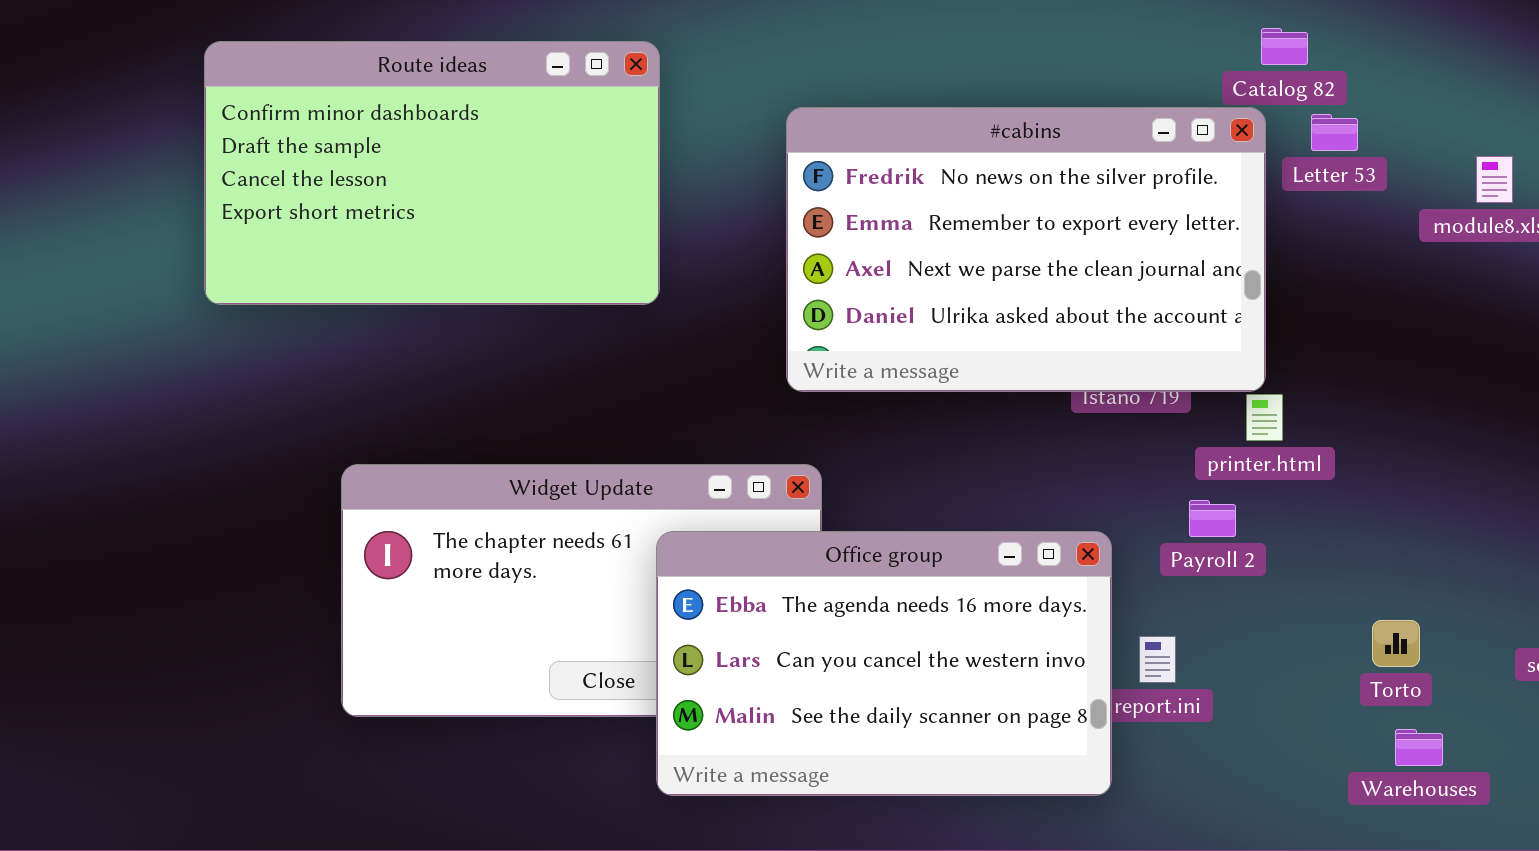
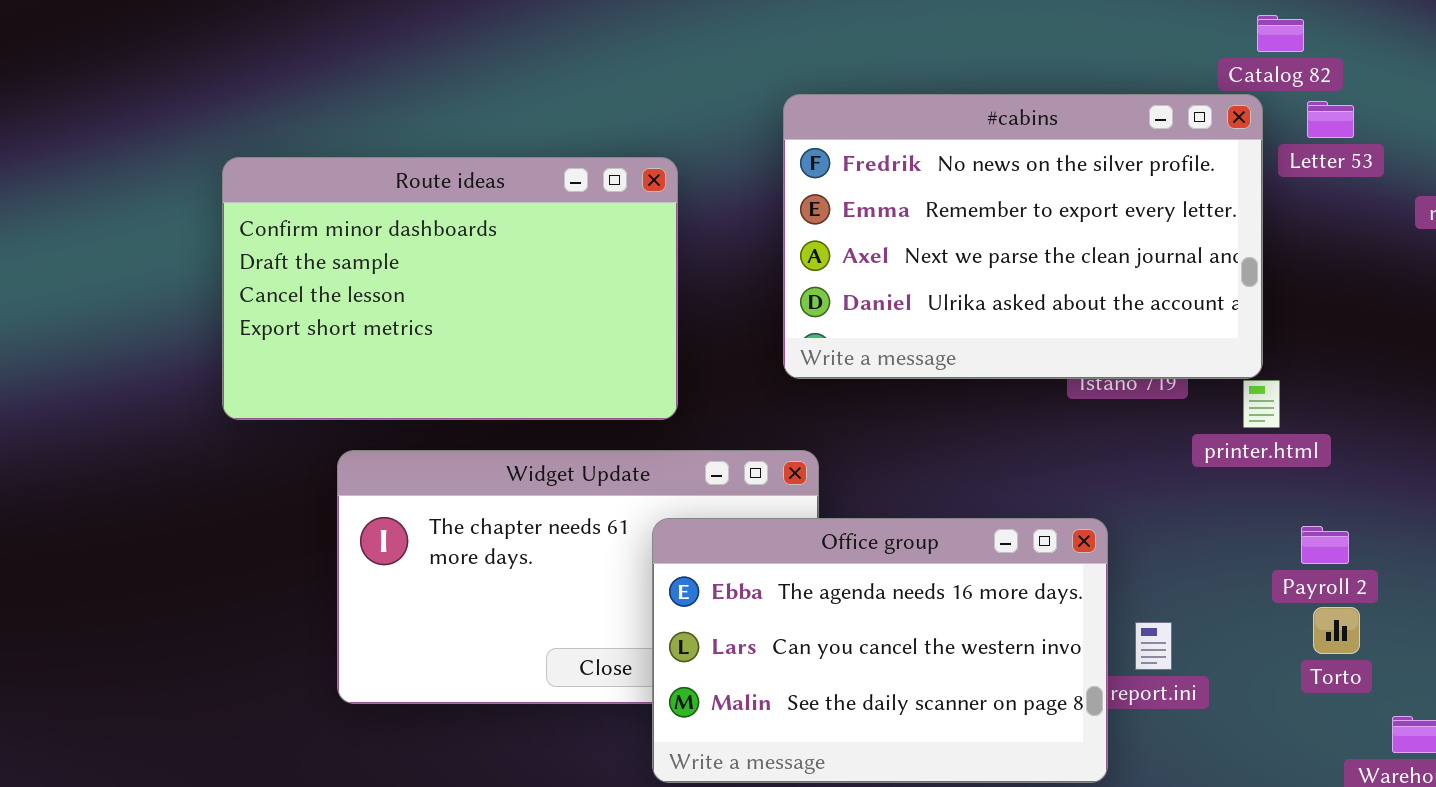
Route ideas: [204,41,660,305] -> [222,157,678,420], moved
Payroll 2: [1189,500,1236,537] -> [1301,526,1349,564], moved
Torto: [1372,620,1420,667] -> [1313,607,1360,654], moved

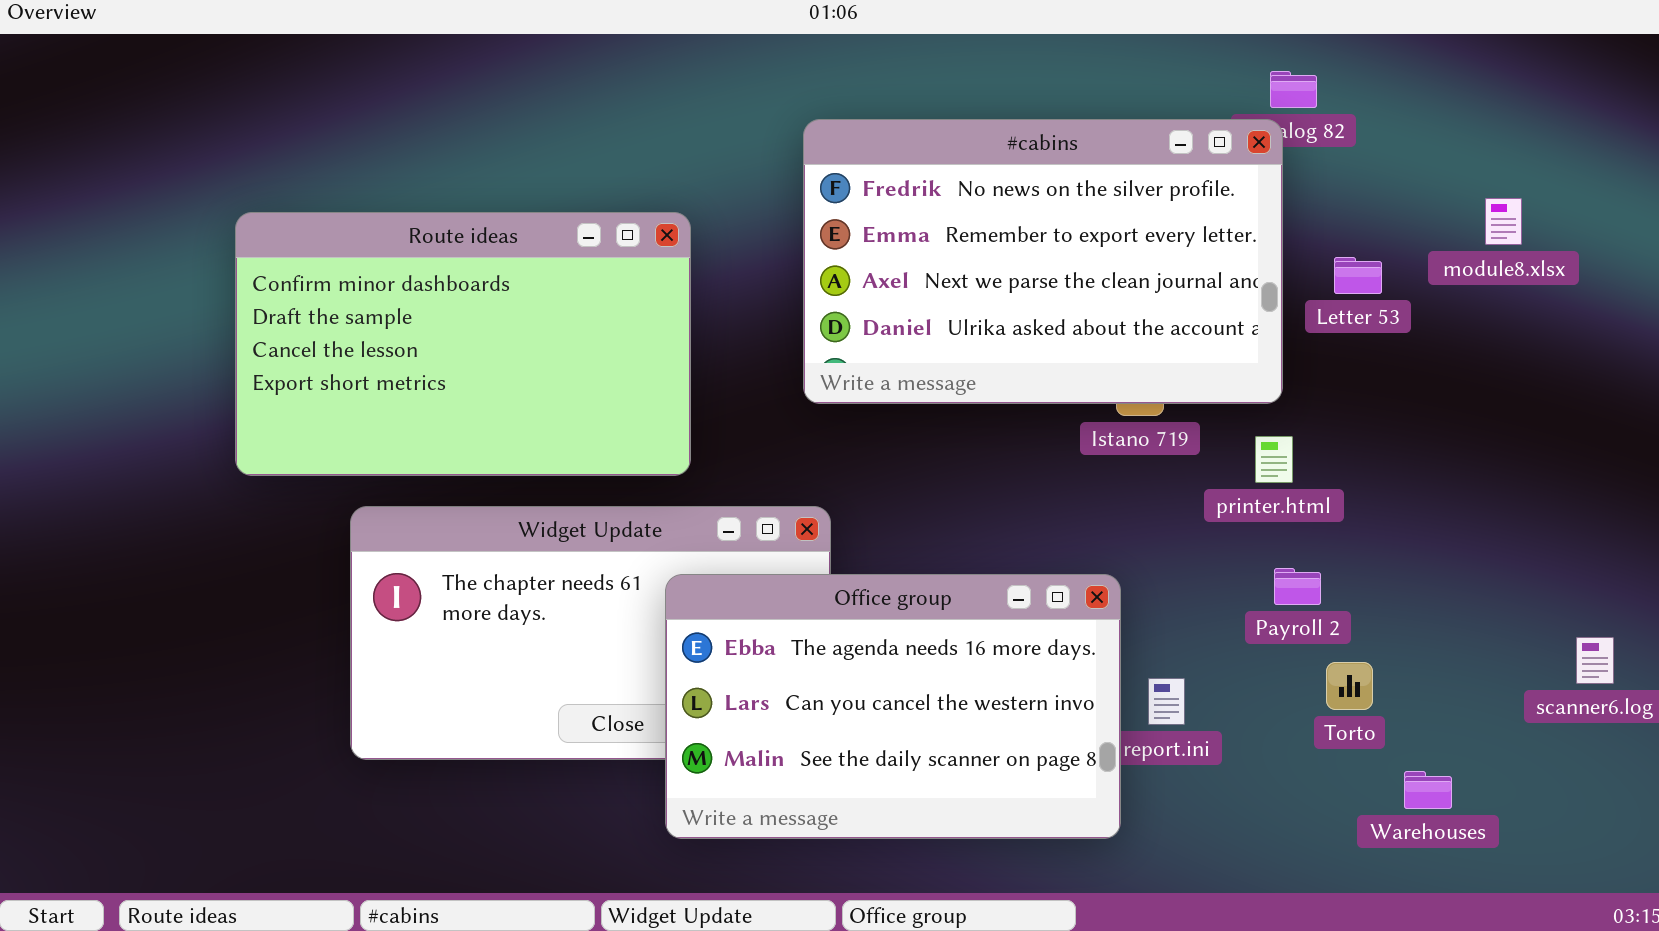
#cabins: [783,94,1263,379] -> [803,119,1283,404], moved
Letter 53: [1307,101,1354,138] -> [1334,257,1382,294], moved
Payroll 2: [1301,526,1349,564] -> [1274,568,1321,605], moved

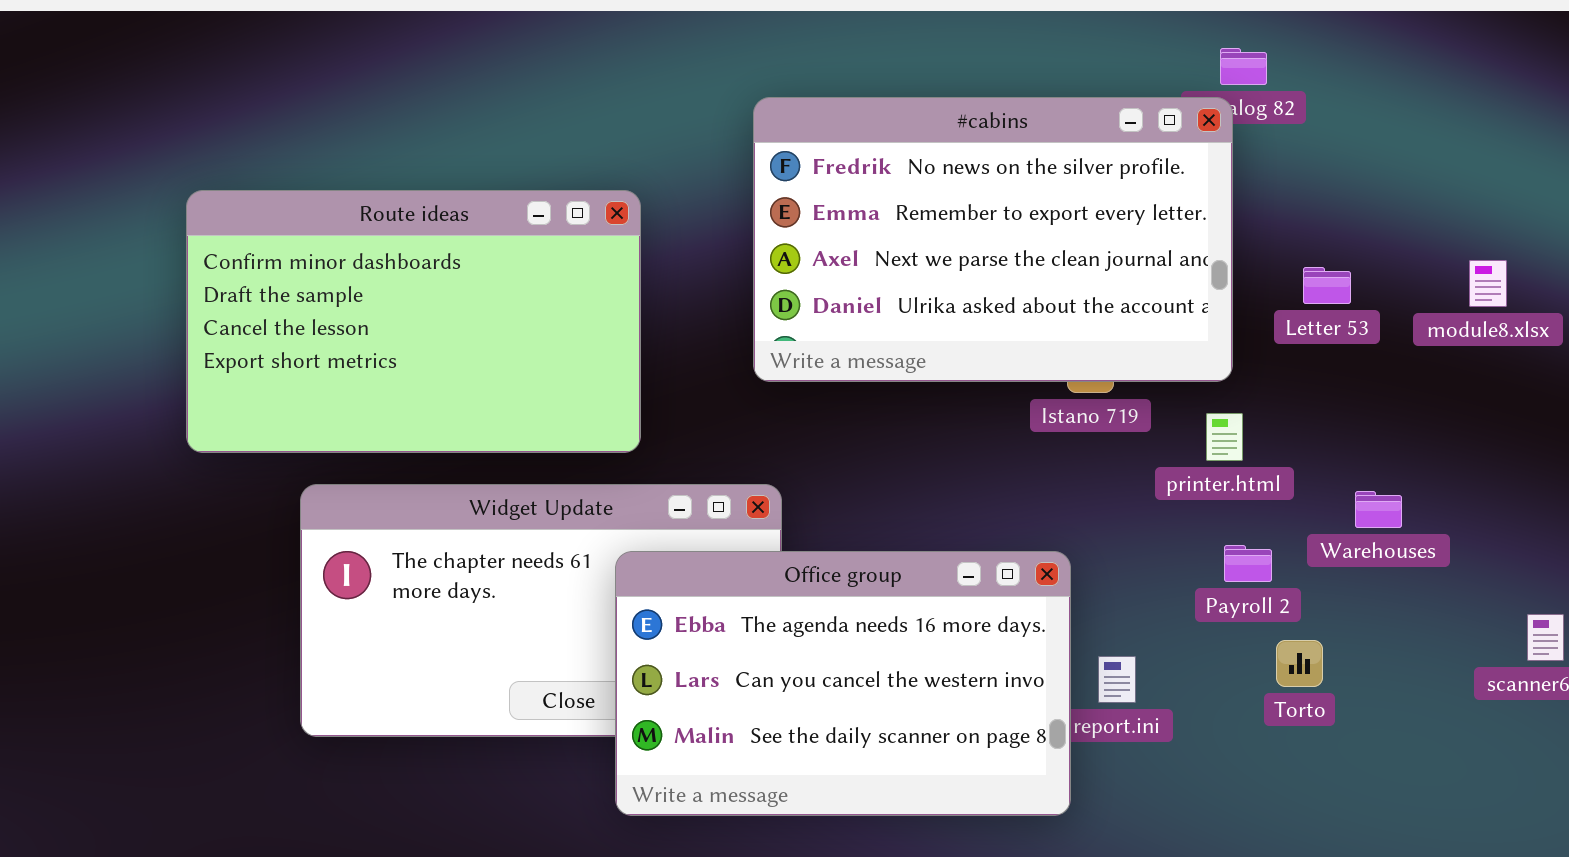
module8.xlsx: [1485,198,1522,245] -> [1469,260,1507,307], moved
Letter 53: [1334,257,1382,294] -> [1303,267,1351,304], moved
Warehouses: [1404,771,1452,809] -> [1355,491,1402,528], moved

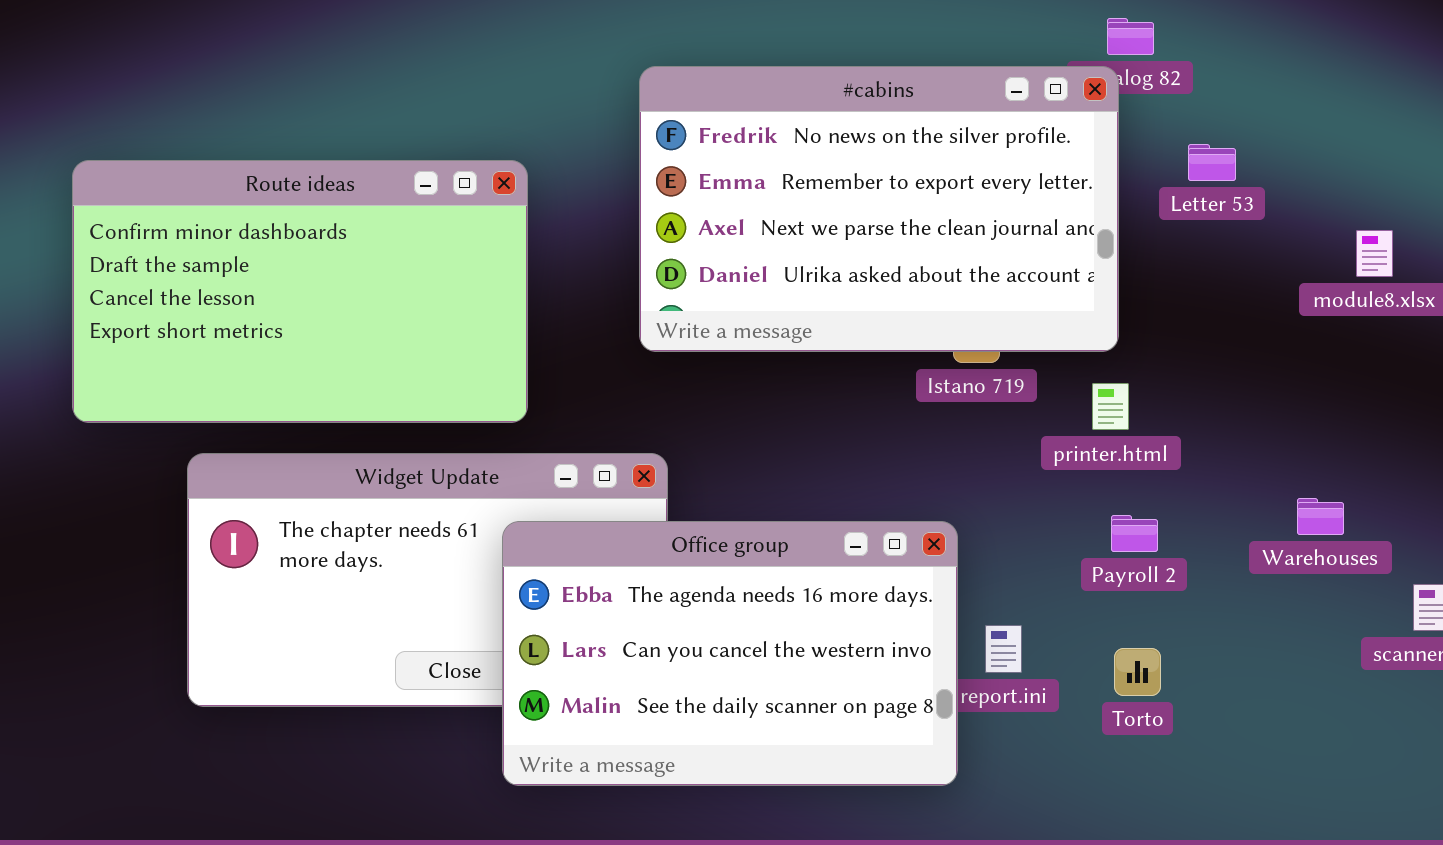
Letter 53: [1303,267,1351,304] -> [1188,144,1236,181], moved
Warehouses: [1355,491,1402,528] -> [1297,498,1344,535], moved
Torto: [1276,640,1323,687] -> [1114,648,1161,696], moved

